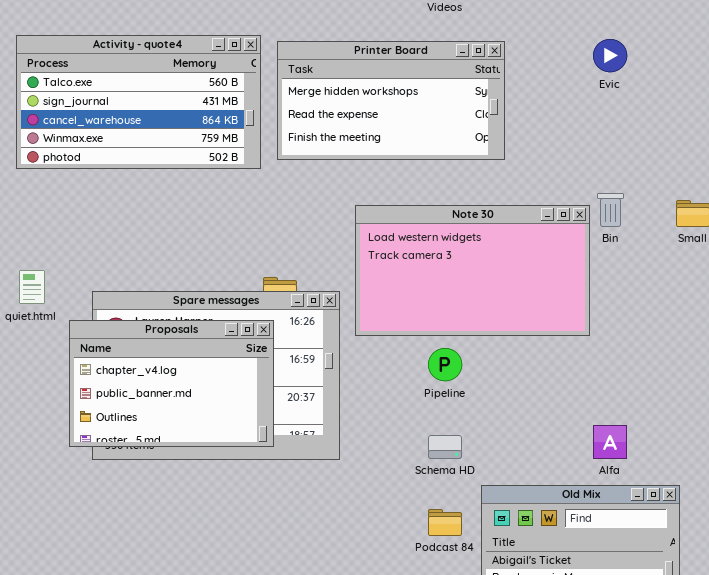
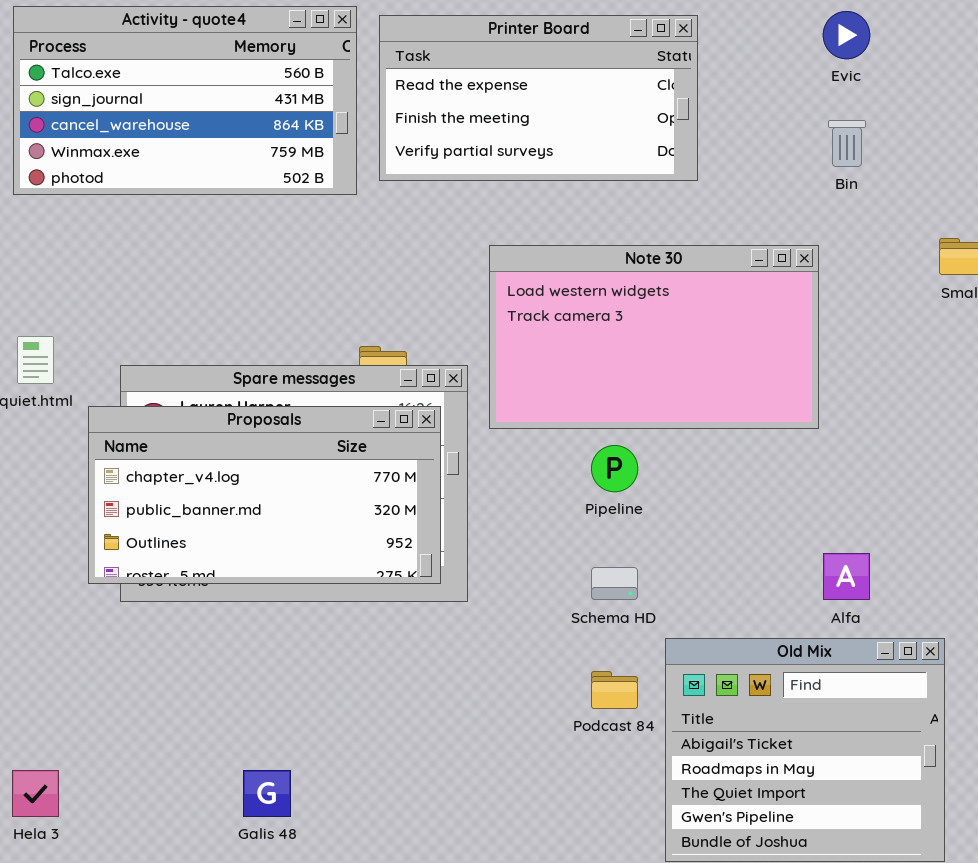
Printer Board: [277,41,505,160] -> [379,15,698,181], scrolled down 1 row
Bin: [597,193,624,227] -> [828,120,866,167], moved
Proposals: [69,320,274,447] -> [88,406,441,584], resized

